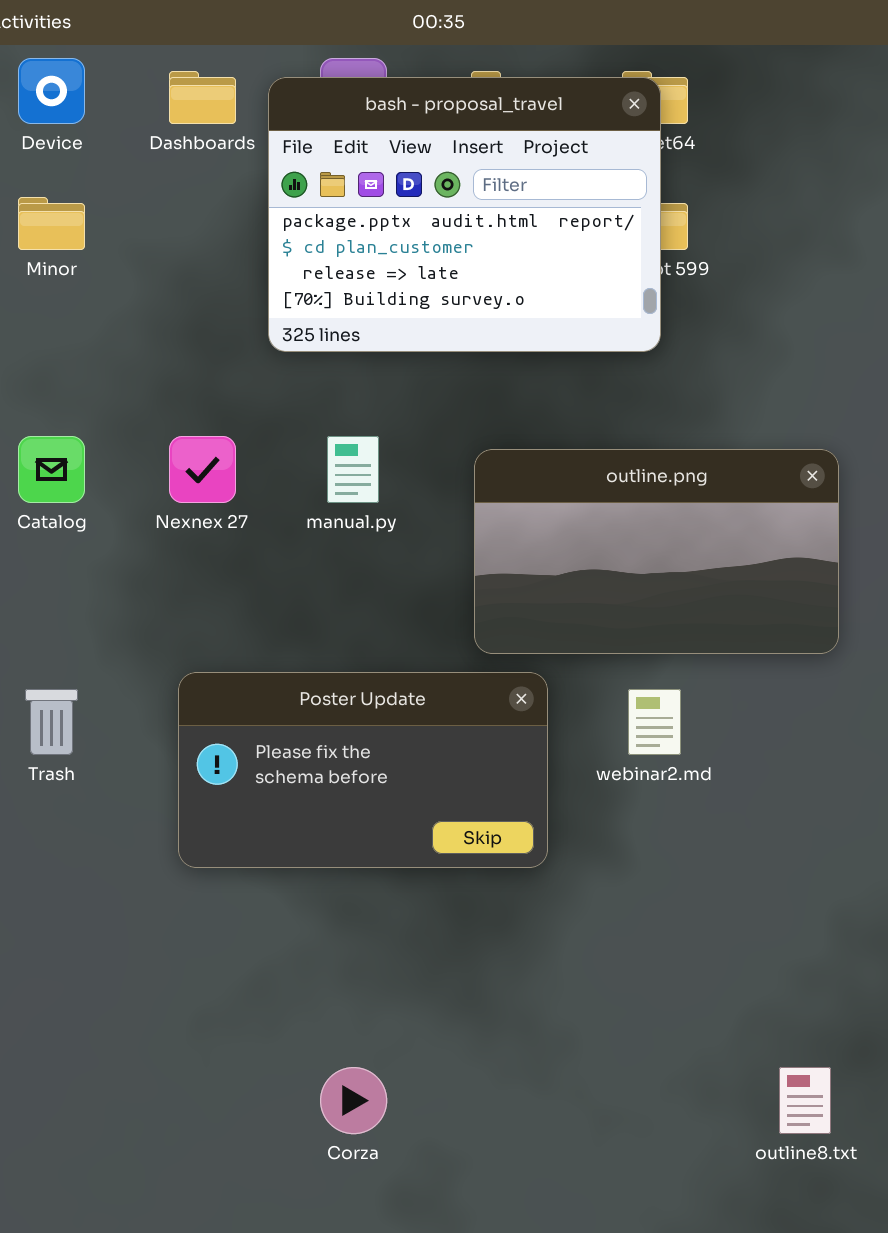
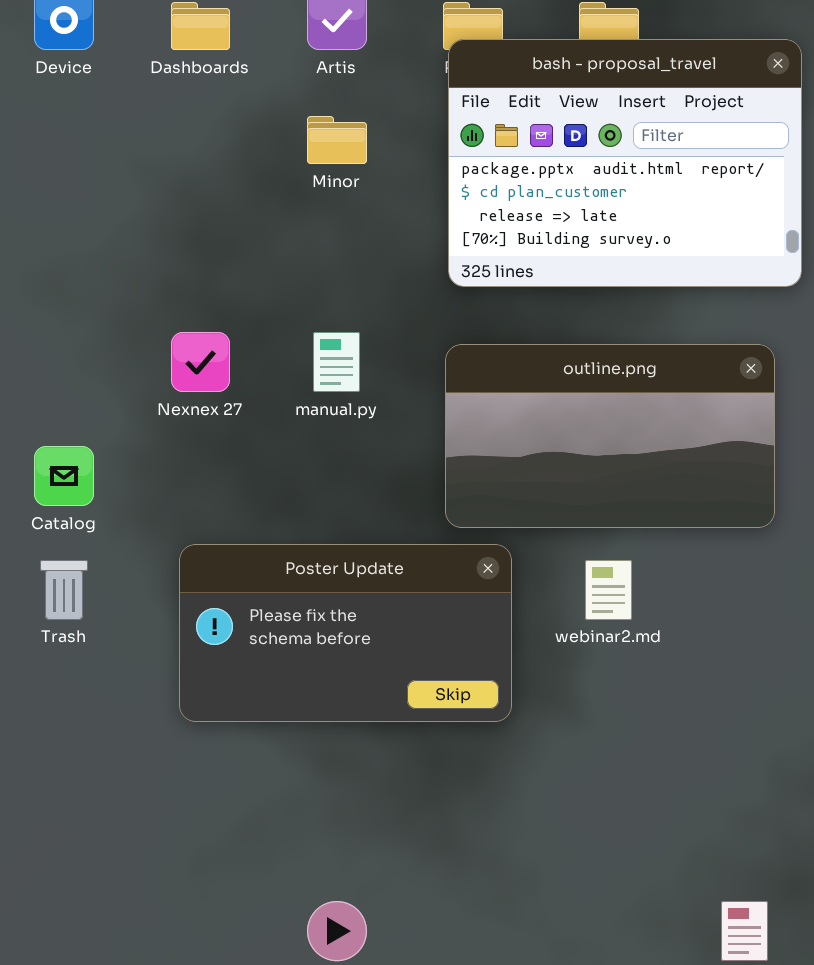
bash - proposal_travel: [268,77,661,352] -> [448,39,802,287], moved
Minor: [18,197,85,250] -> [307,116,367,164], moved
Catalog: [18,436,85,503] -> [34,446,94,506], moved

